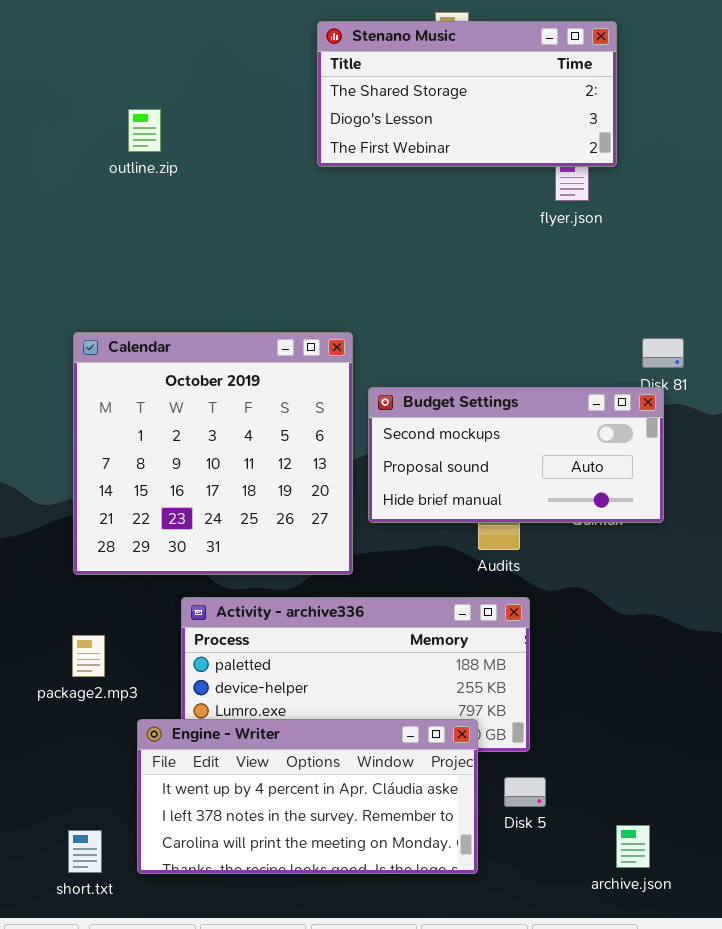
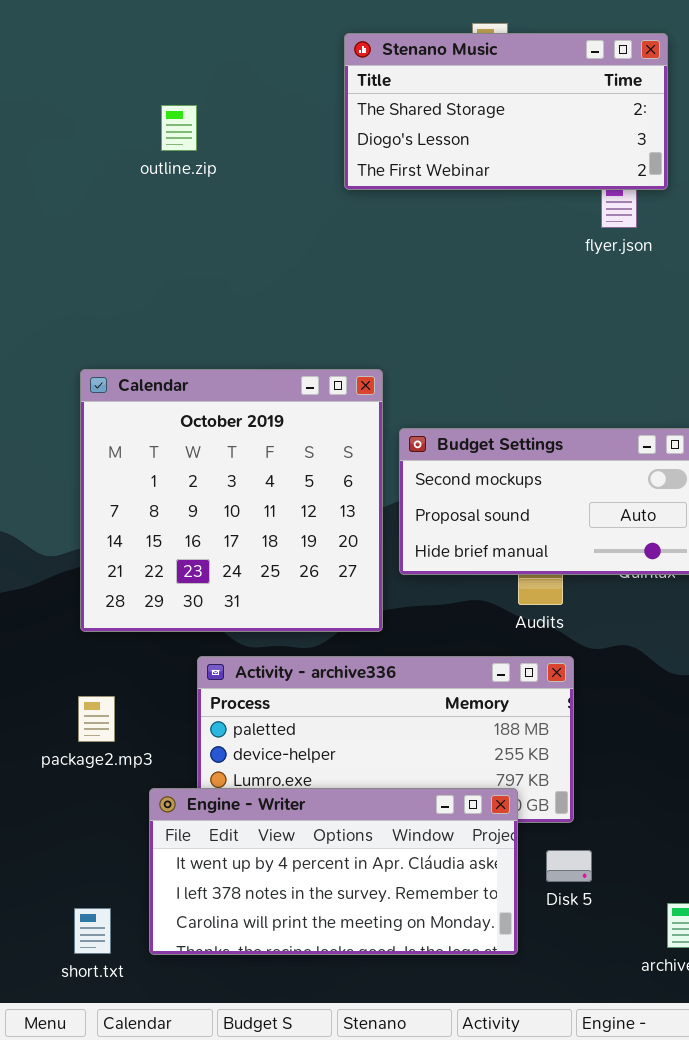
outline.zip: [128,109,161,152] -> [161,105,197,151], moved

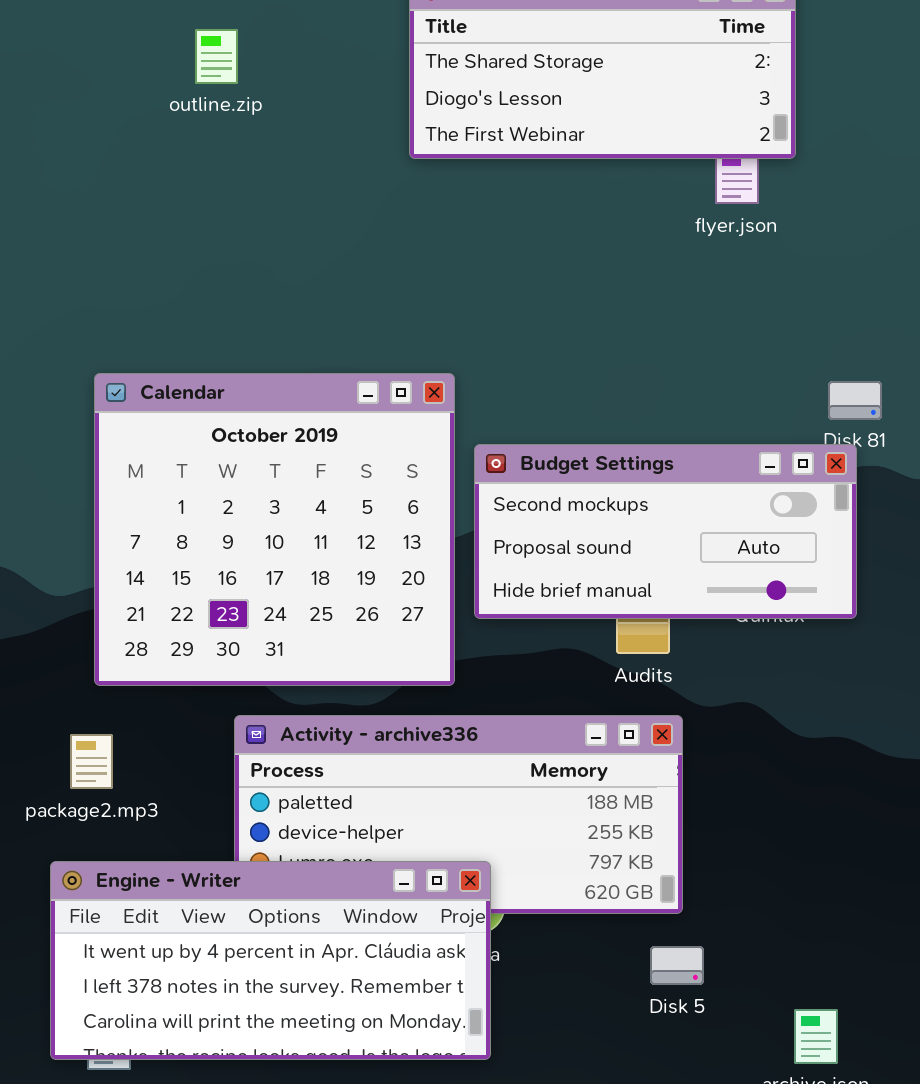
outline.zip: [161,105,197,151] -> [195,29,238,84], moved
package2.mp3: [78,696,115,742] -> [70,734,113,789], moved
Engine - Writer: [149,788,518,955] -> [50,861,491,1060], moved

